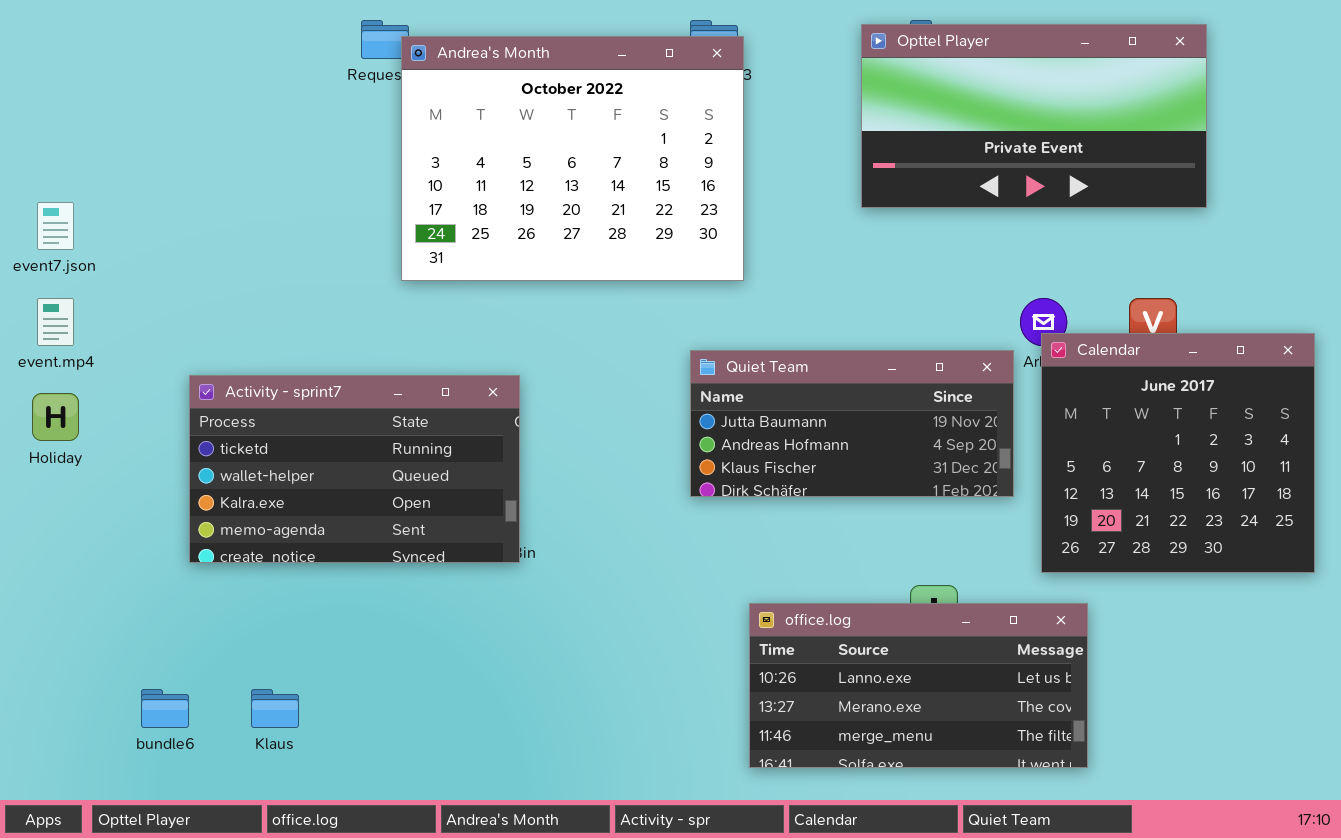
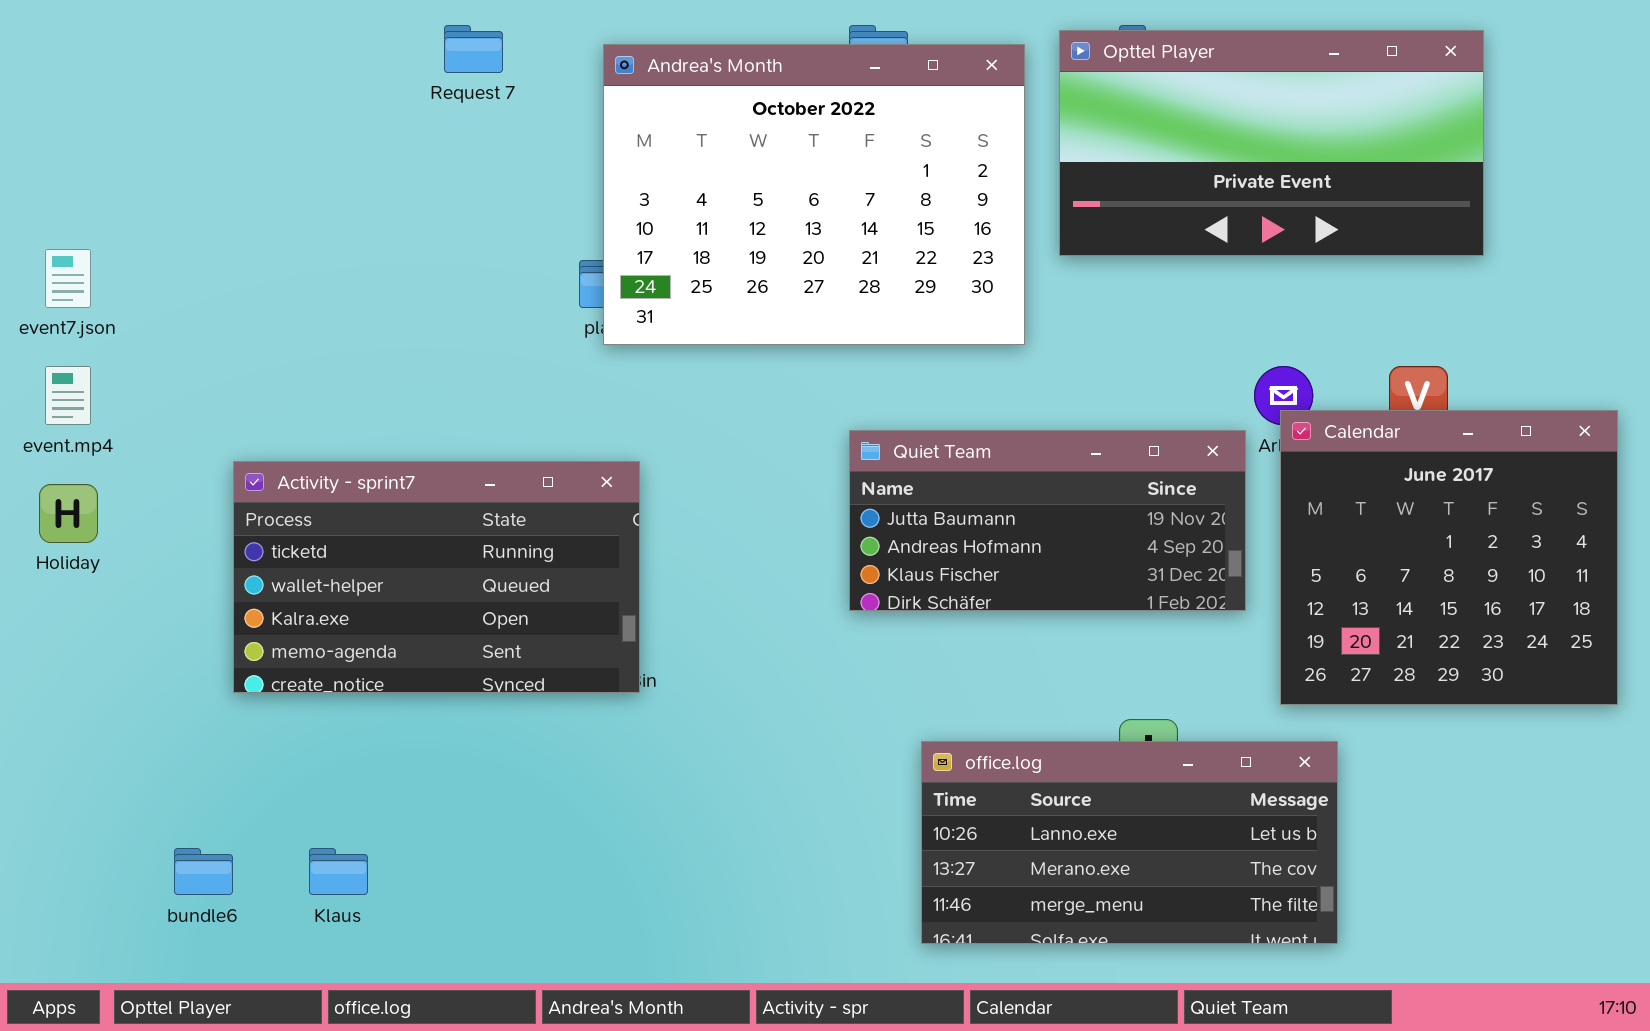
Andrea's Month: [401,36,744,281] -> [603,44,1025,345], moved

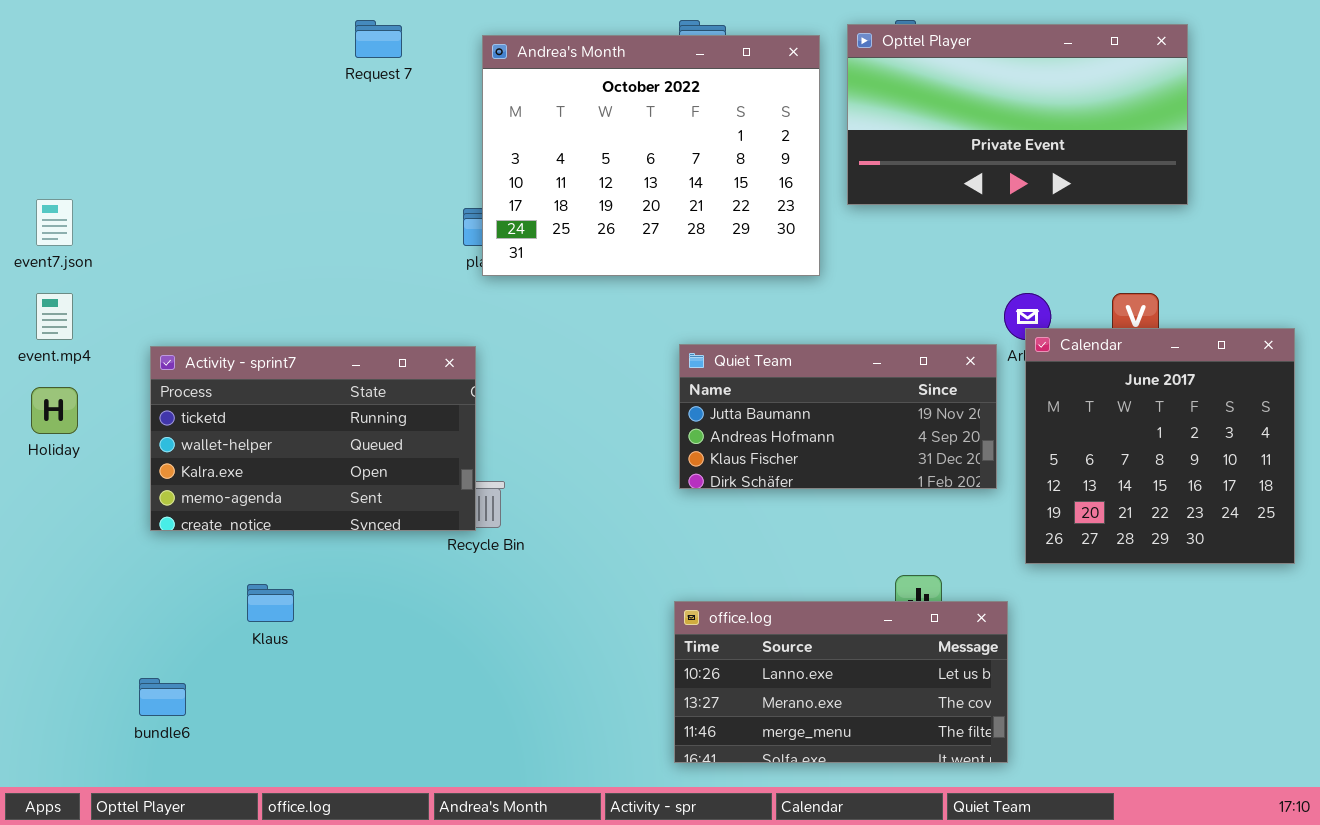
Activity - sprint7: [233,461,640,693] -> [150,346,476,531], moved
office.log: [921,741,1338,944] -> [674,601,1008,763], moved
Klaus: [309,848,368,895] -> [247,584,294,622], moved

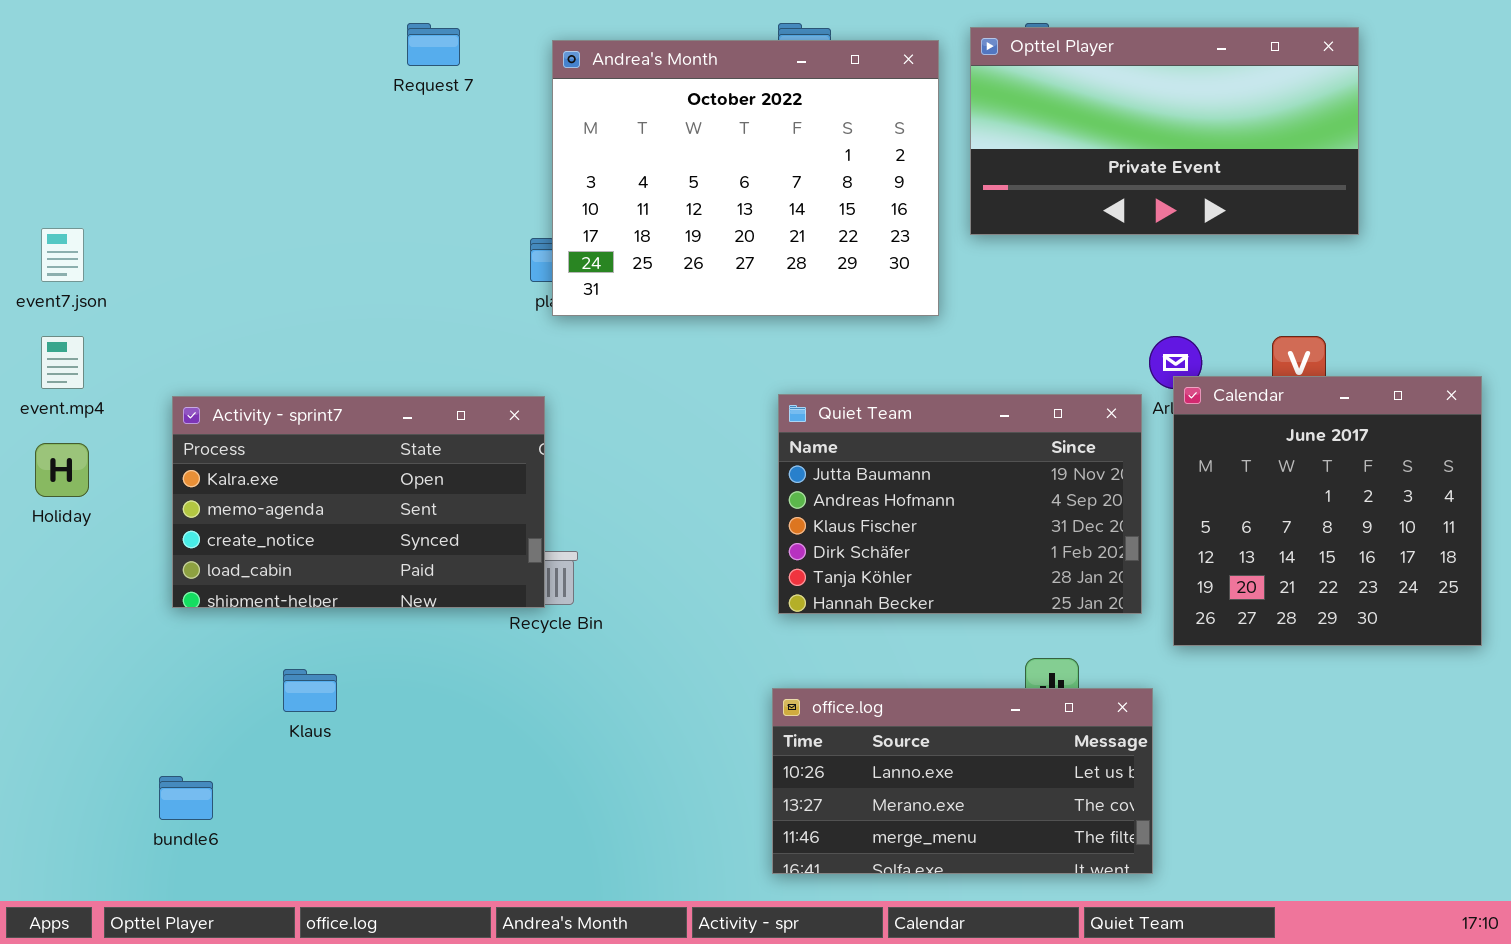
Quiet Team: [679,344,997,489] -> [778,394,1142,614], resized
Activity - sprint7: [150,346,476,531] -> [172,396,545,608], scrolled down 2 rows

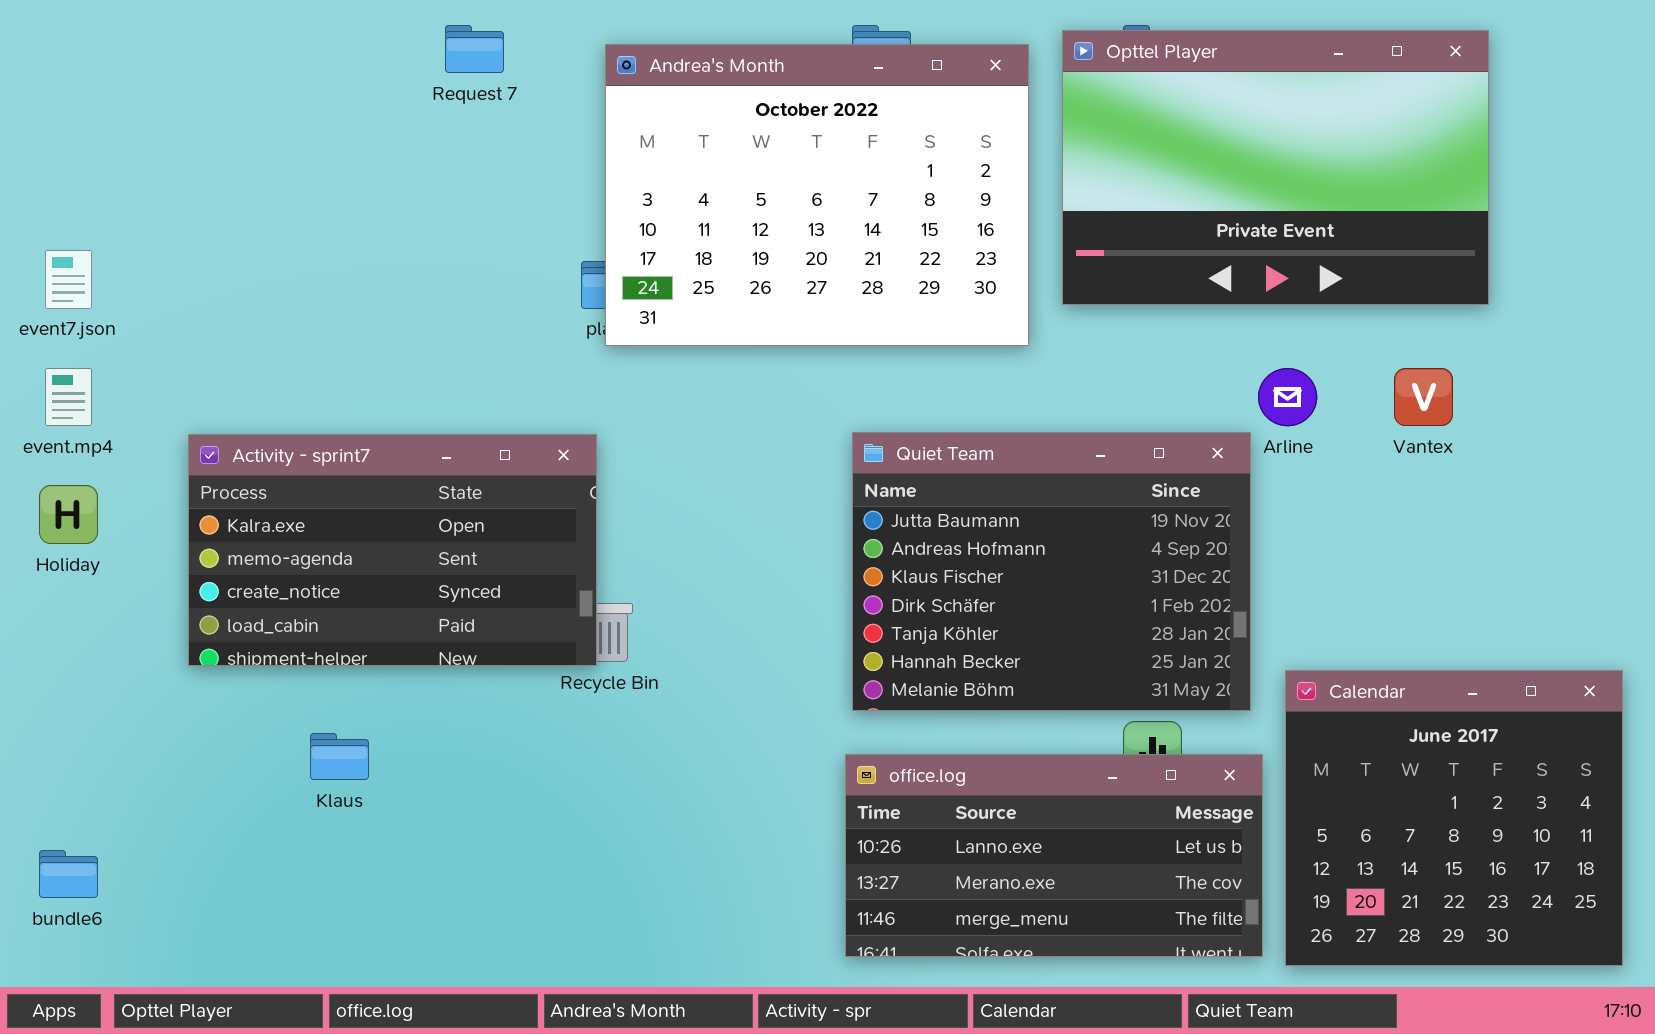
Opttel Player: [970,27,1359,235] -> [1062,30,1489,305], resized
Calendar: [1173,376,1482,646] -> [1285,670,1623,966], moved
Quiet Team: [778,394,1142,614] -> [852,432,1251,711], resized
bundle6: [159,776,213,820] -> [39,850,98,898], moved

